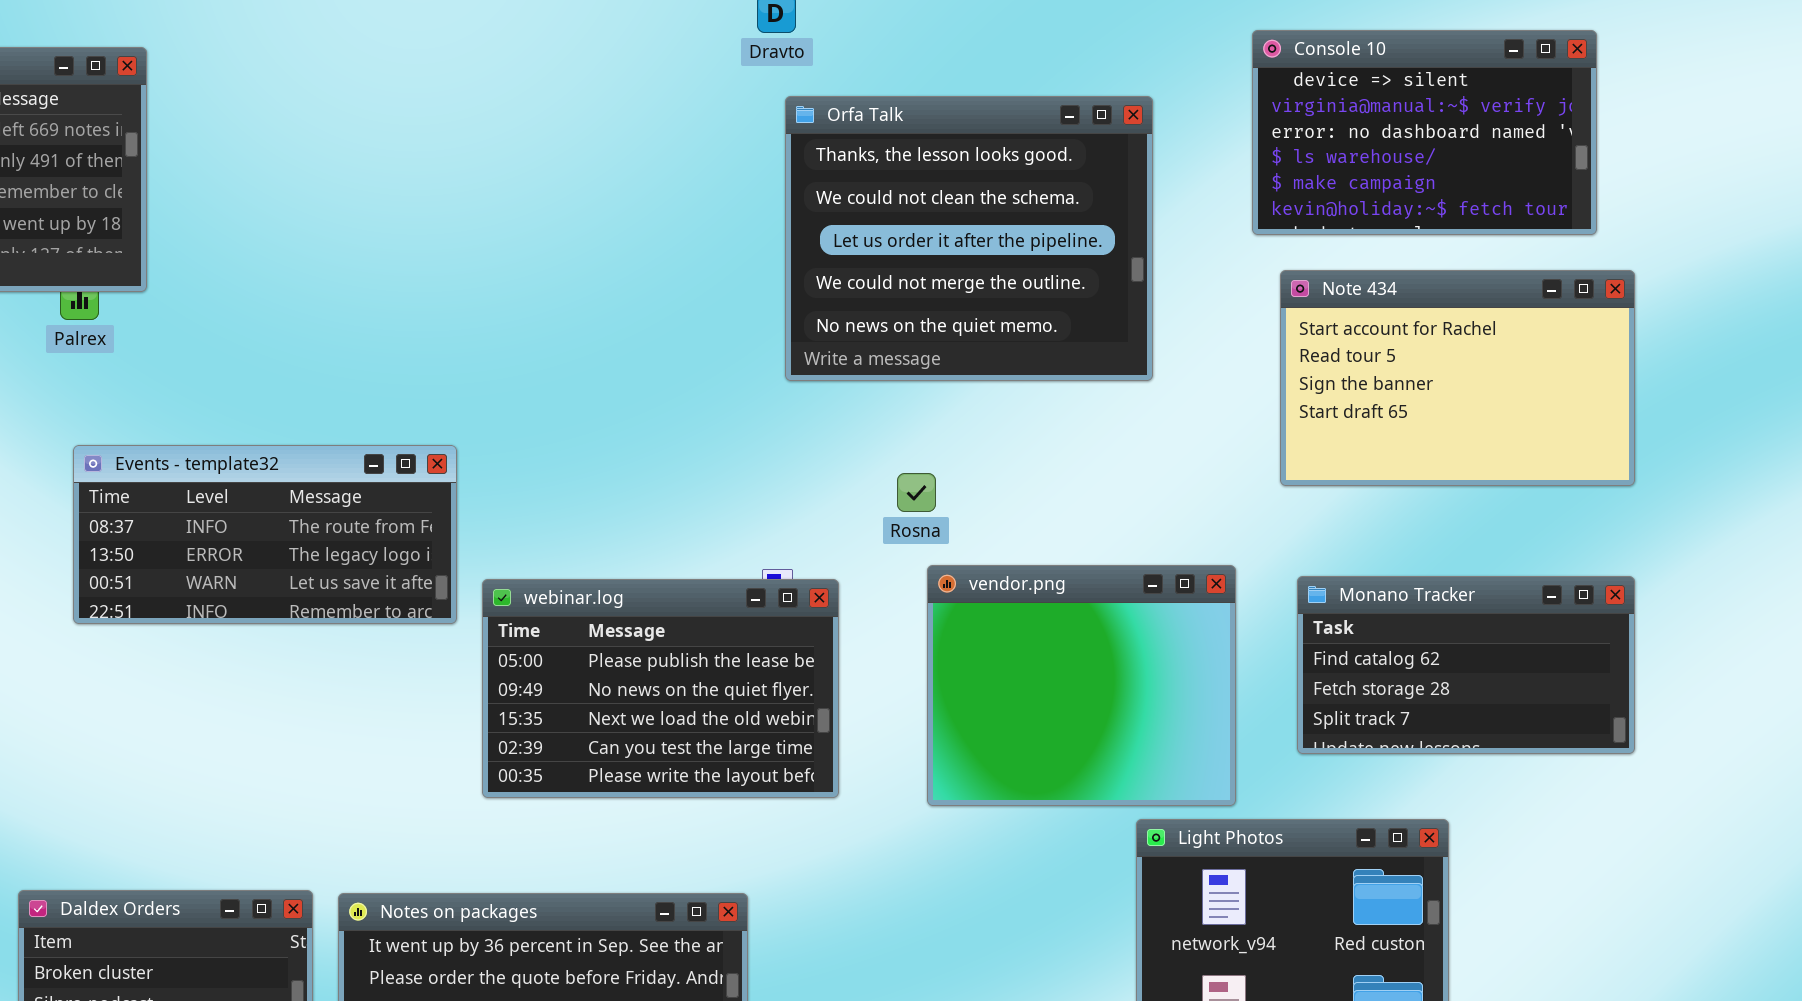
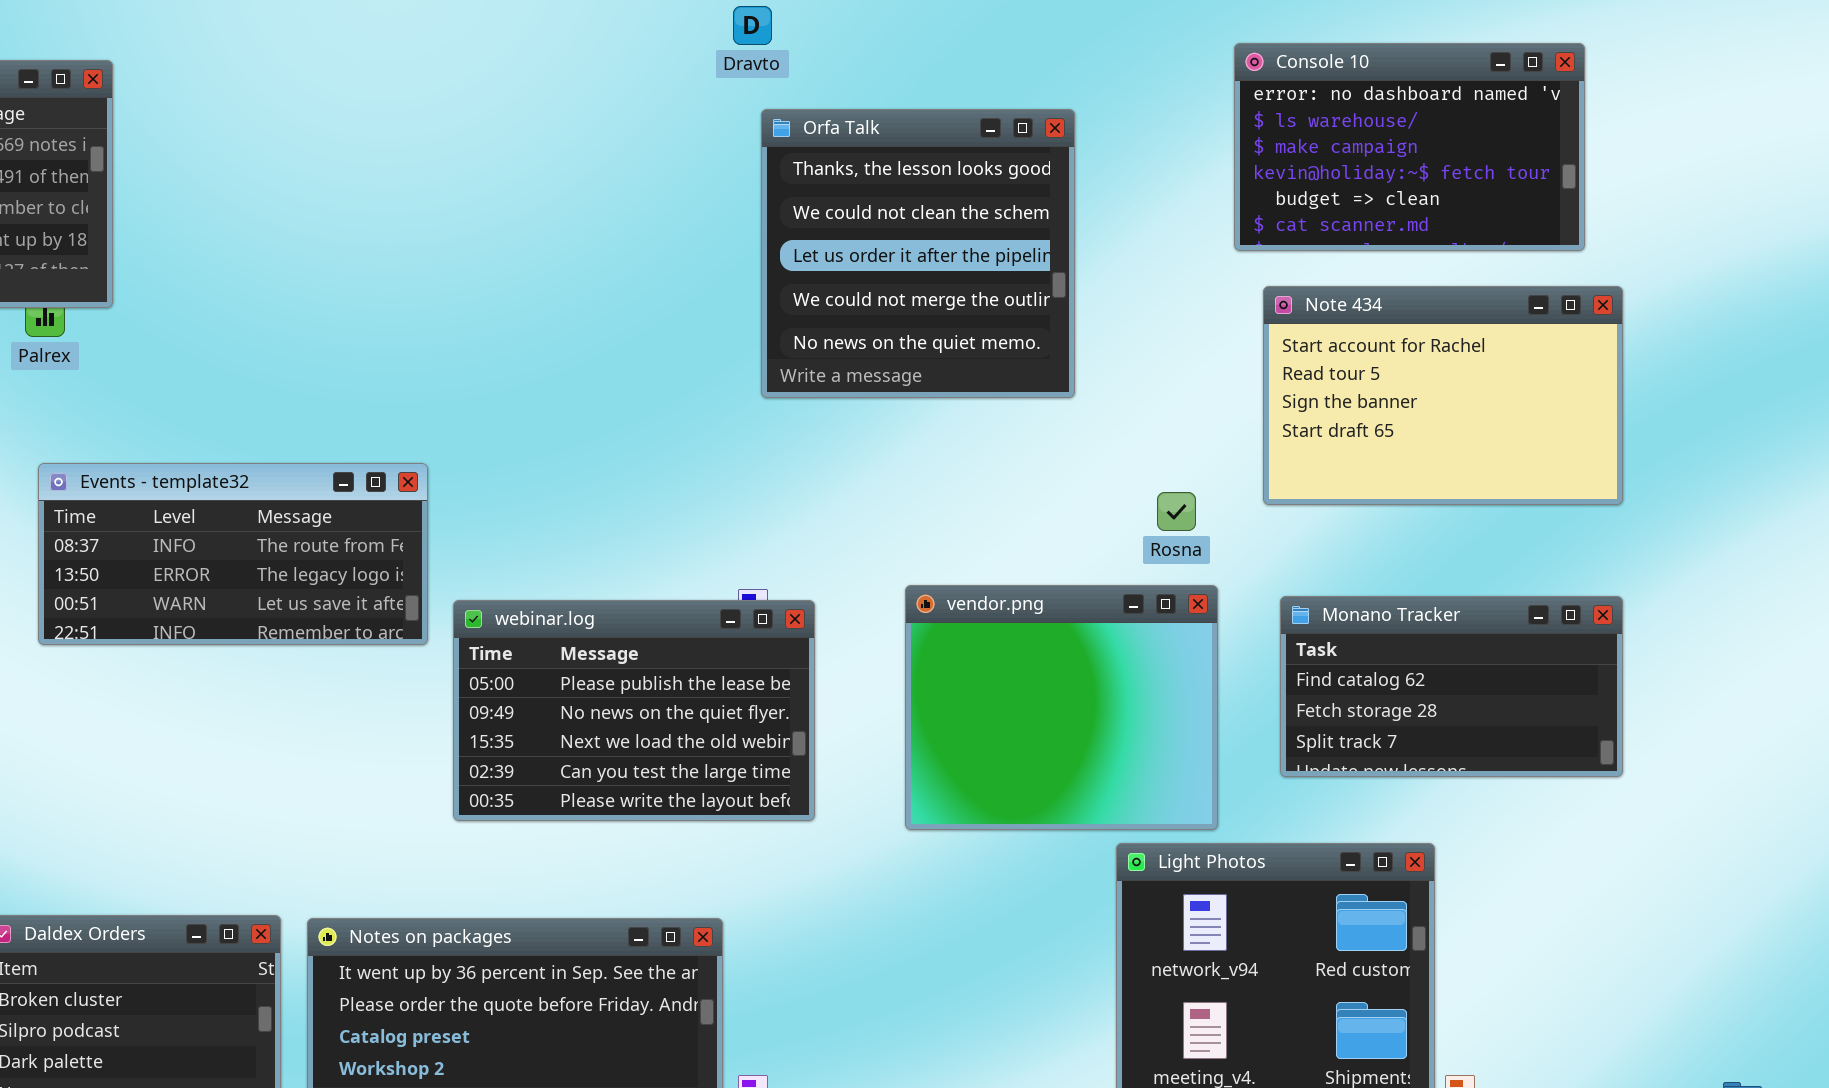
Console 10: [1252,30,1597,235] -> [1234,43,1585,251], scrolled down 2 rows
Orfa Talk: [785,96,1153,381] -> [761,109,1075,398], resized
Rosna: [897,473,936,512] -> [1157,492,1196,531], moved

